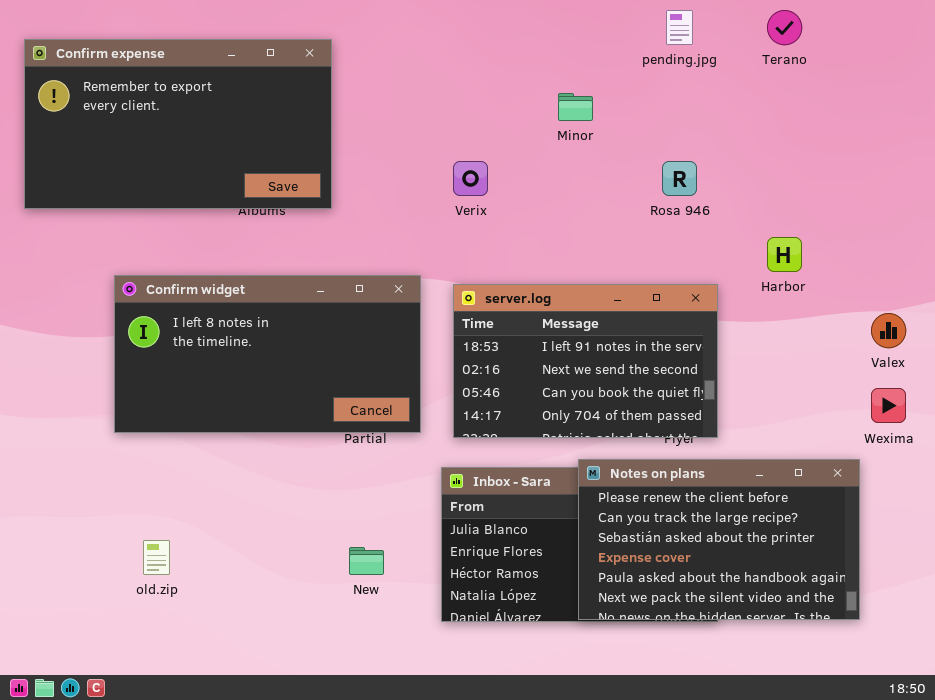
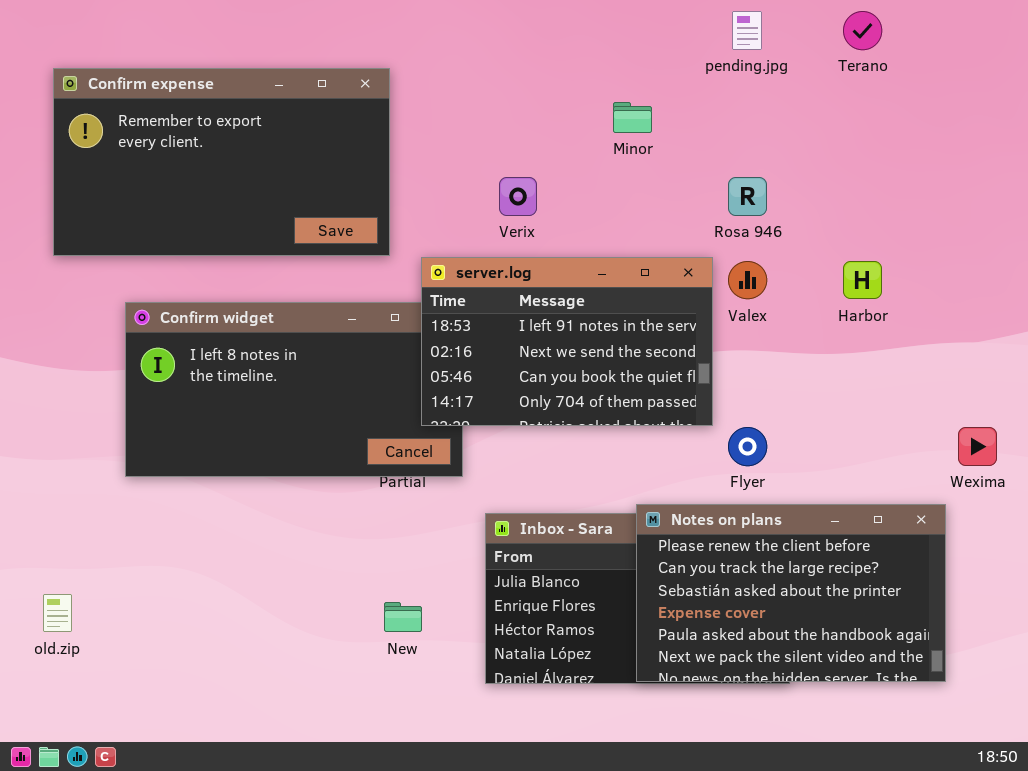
Confirm expense: [24,39,332,209] -> [53,68,390,256], moved
server.log: [453,284,718,438] -> [421,257,713,426], moved
Valex: [871,313,906,348] -> [728,261,767,299], moved
old.zip: [143,540,170,575] -> [43,594,72,632], moved

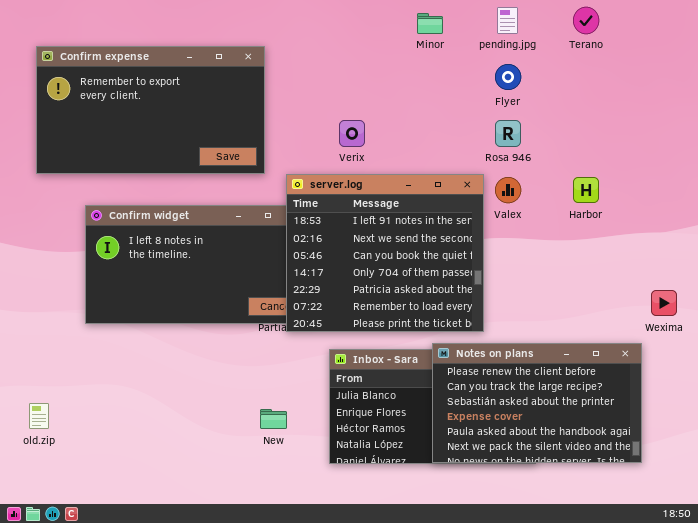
Minor: [613,102,652,133] -> [417,13,443,34], moved
server.log: [421,257,713,426] -> [286,174,484,332], resized
Flyer: [728,427,767,466] -> [495,64,521,90], moved

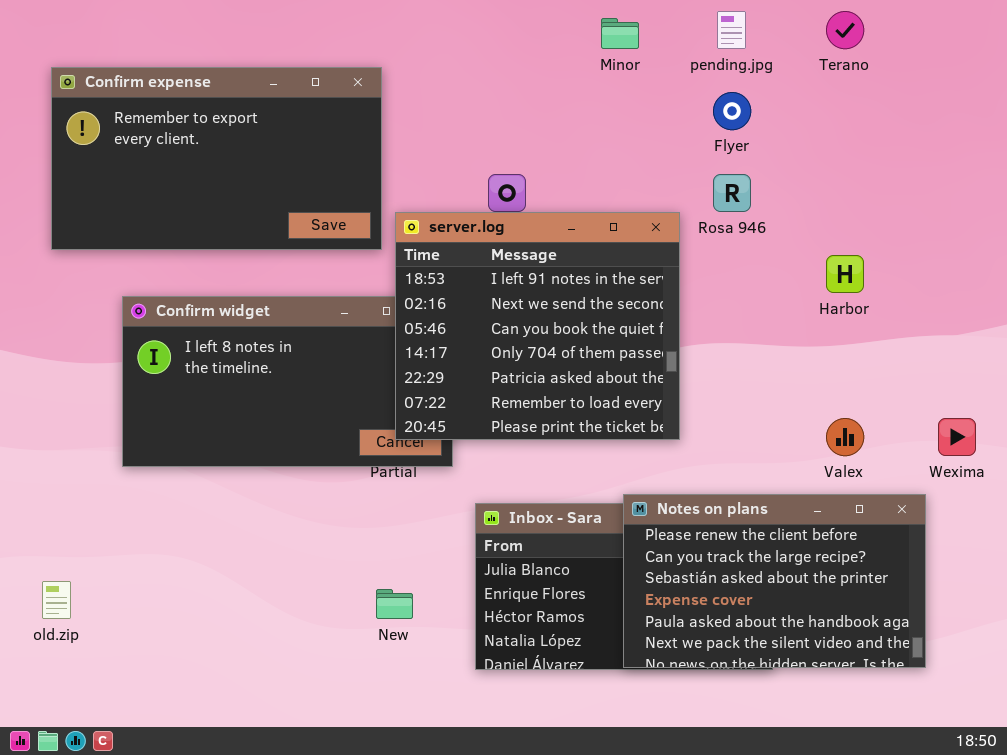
server.log: [286,174,484,332] -> [395,212,680,440], moved
Valex: [495,177,521,203] -> [826,418,864,456], moved

